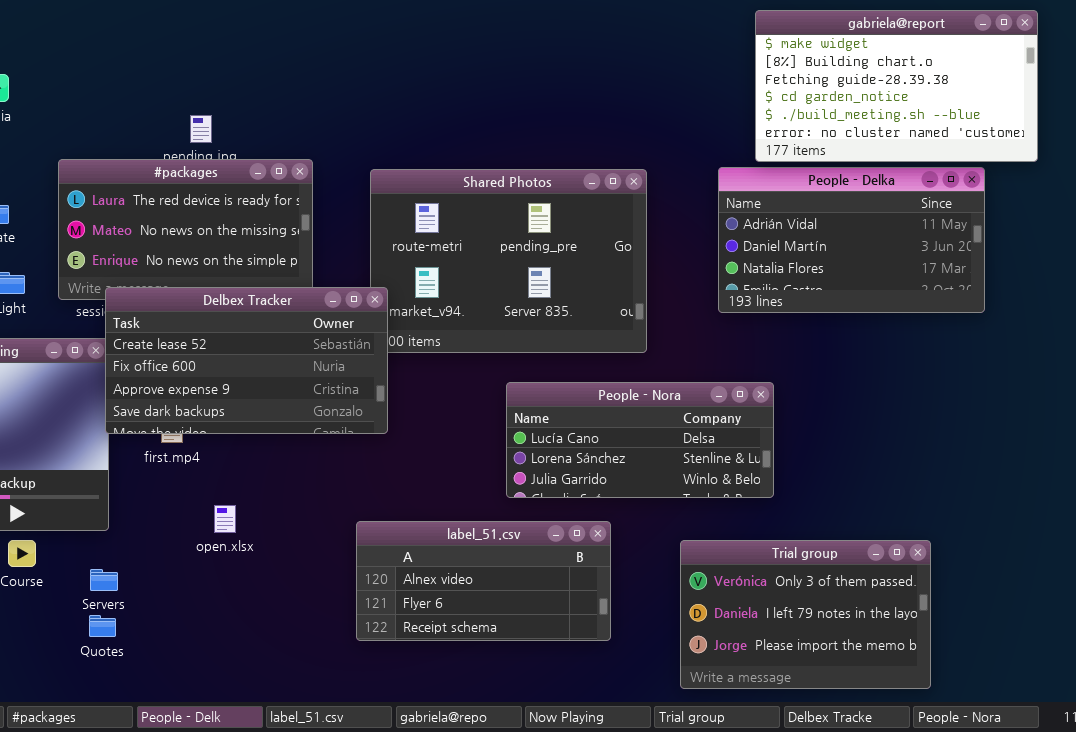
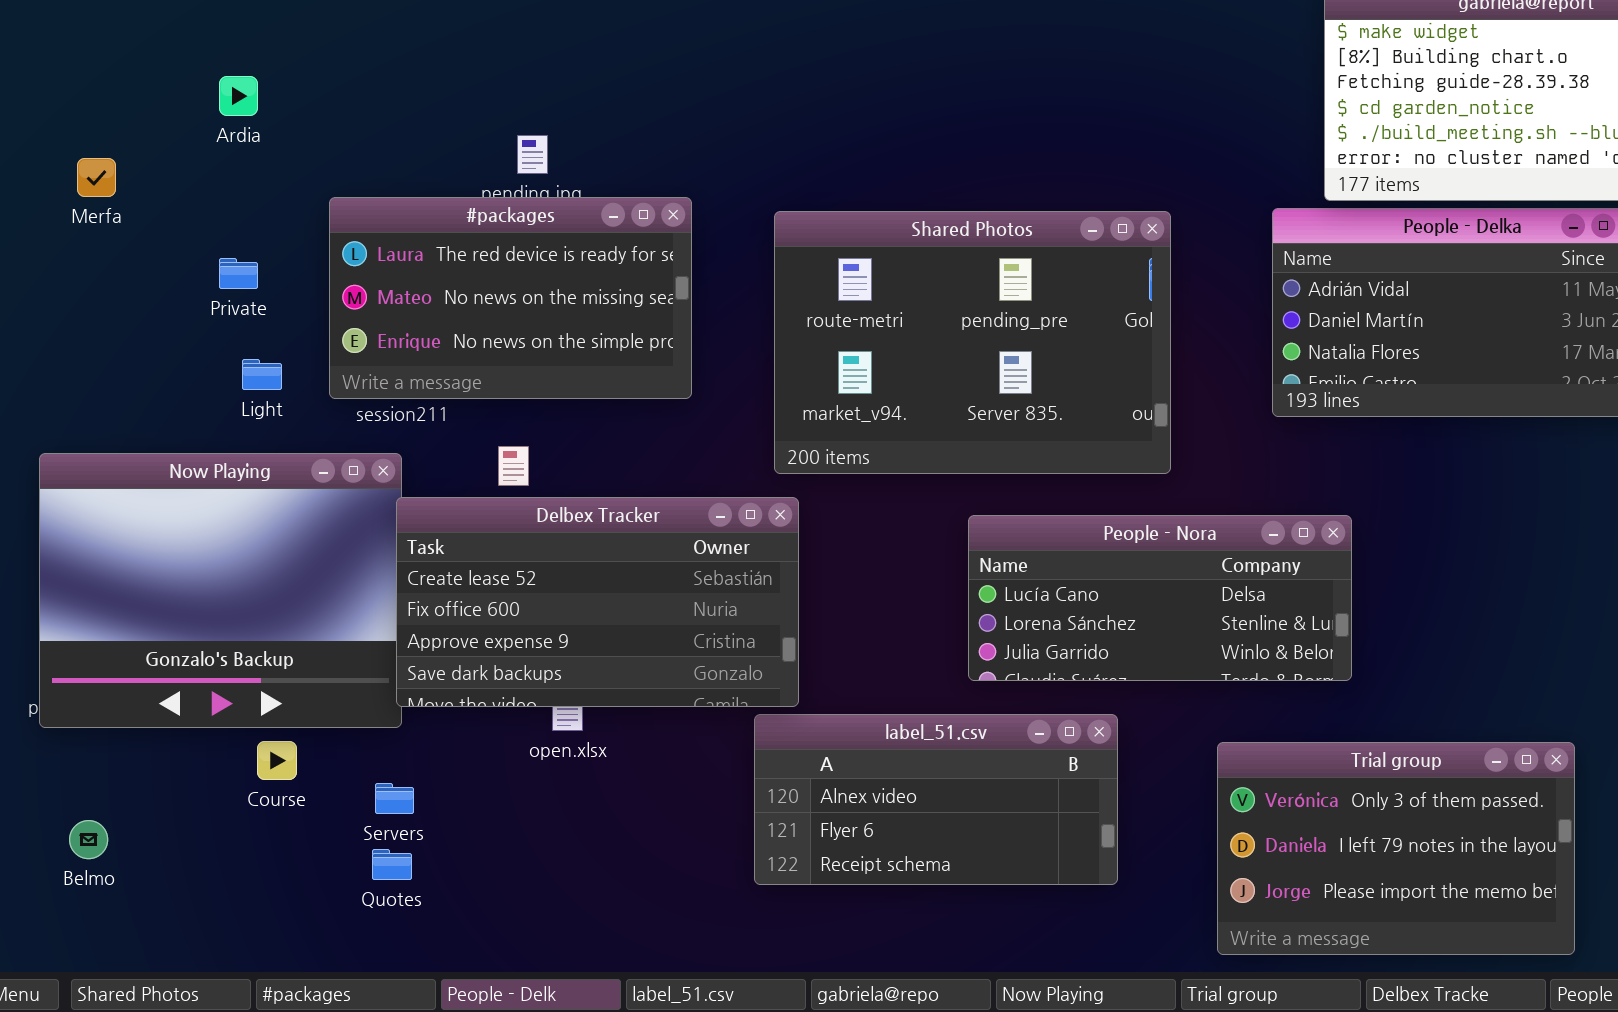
Delbex Tracker: [105,287,388,434] -> [396,497,799,707], moved

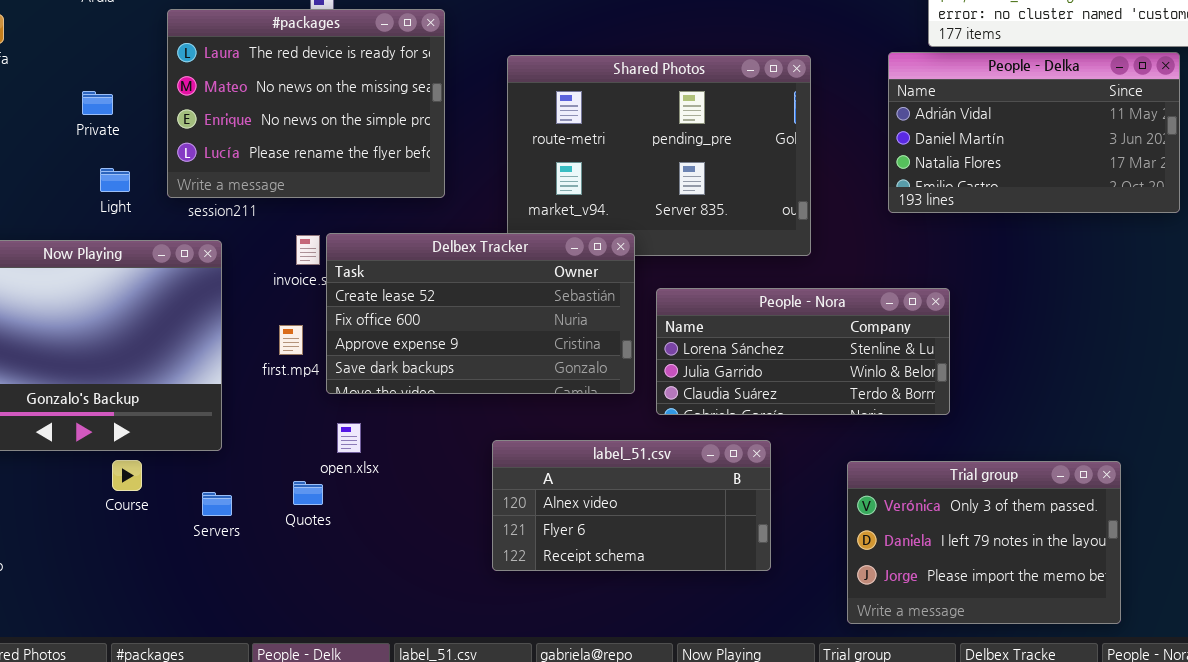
#packages: [329,197,692,399] -> [167,9,445,198], resized
Delbex Tracker: [396,497,799,707] -> [326,233,635,394], moved
People - Nora: [968,515,1352,681] -> [656,288,950,415], scrolled down 1 row
Quotes: [372,849,412,880] -> [293,481,323,505], moved

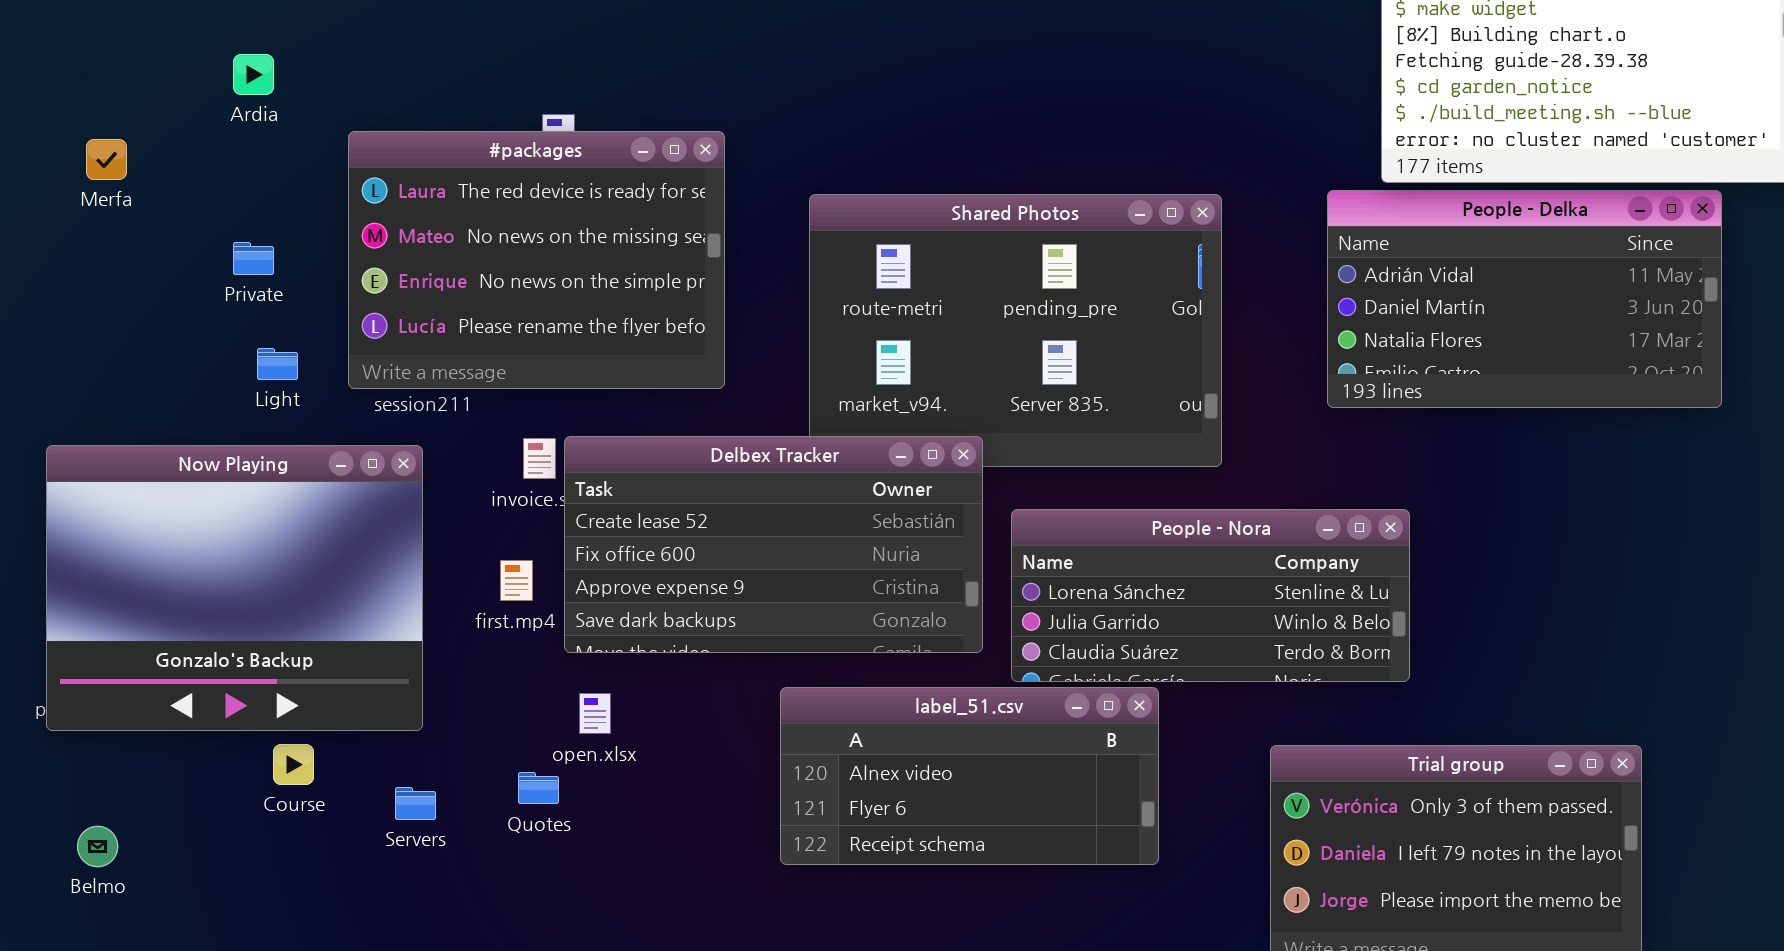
label_51.csv: [492,440,771,571] -> [780,687,1159,865], moved

